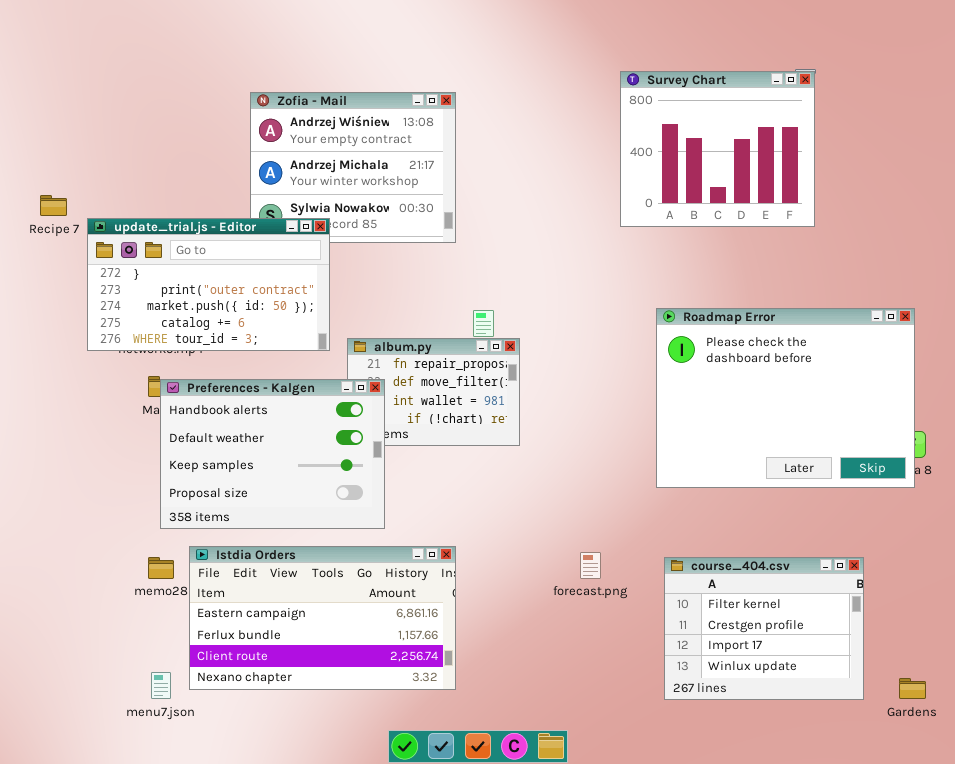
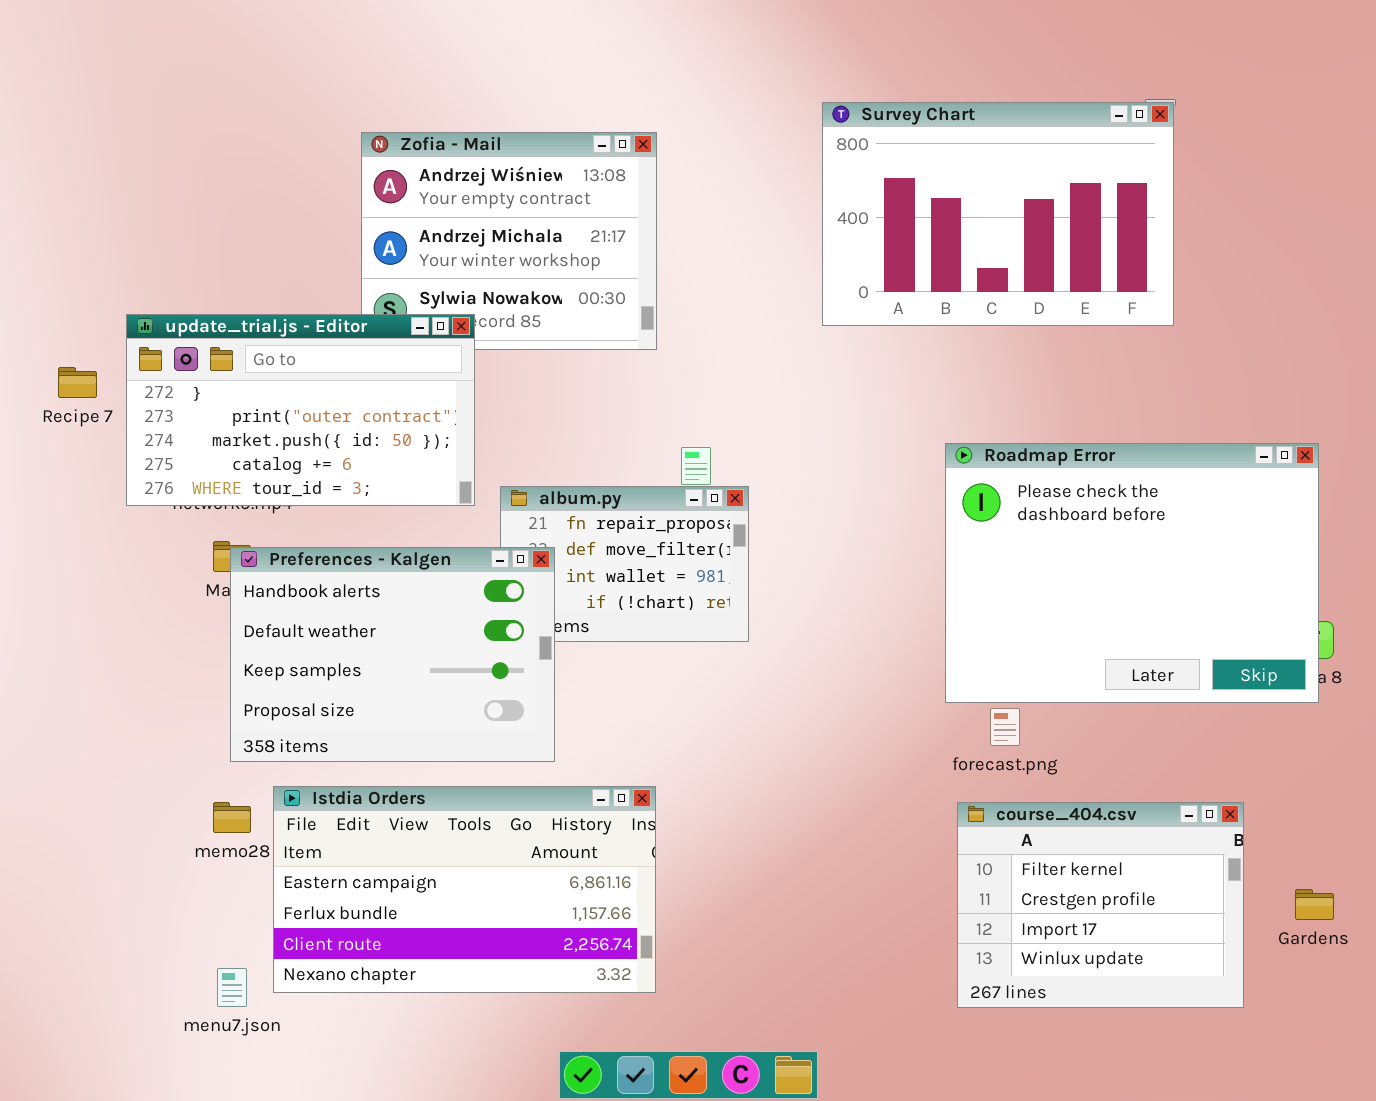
Survey Chart: [620,71,815,227] -> [822,102,1174,326], resized
Recipe 7: [40,195,67,216] -> [58,367,97,398], moved
forecast.png: [580,552,601,579] -> [990,708,1020,746], moved
Gardens: [899,678,926,699] -> [1295,889,1334,920], moved

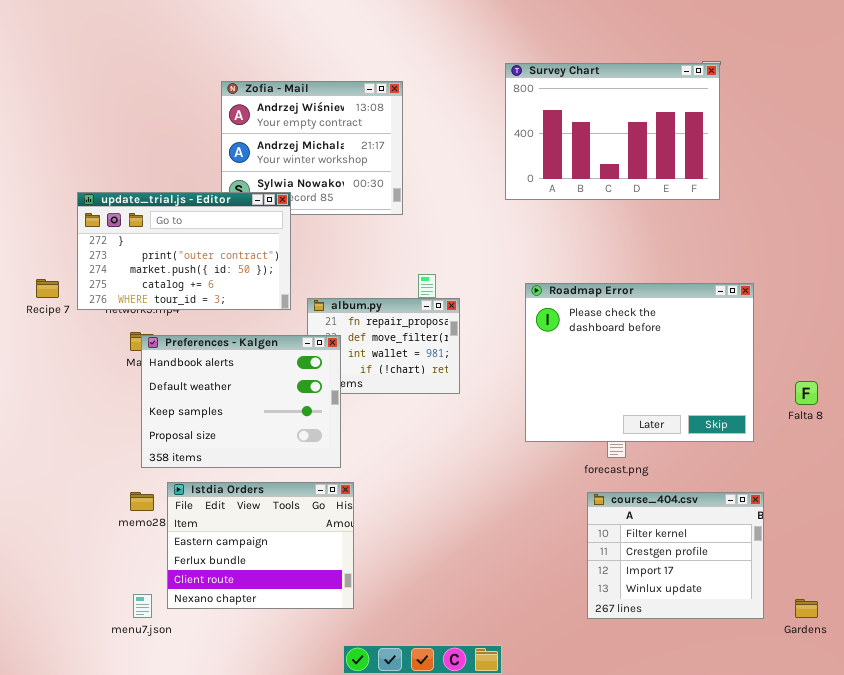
Recipe 7: [58,367,97,398] -> [36,279,59,298], moved
Roadmap Error: [945,443,1319,703] -> [525,283,754,442], moved
Istdia Orders: [273,786,656,993] -> [167,482,354,609], resized
Gardens: [1295,889,1334,920] -> [795,599,818,618], moved

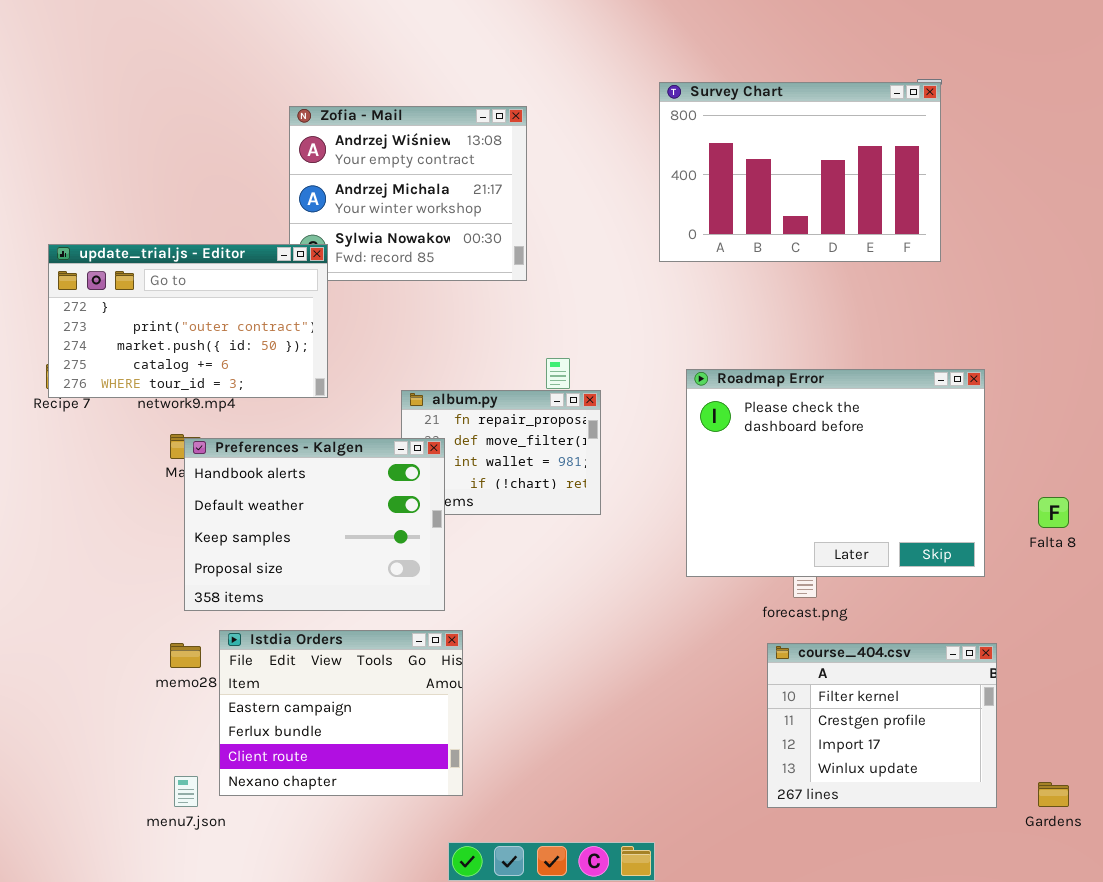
update_trial.js - Editor: [77,192,291,310] -> [48,244,328,398], moved

